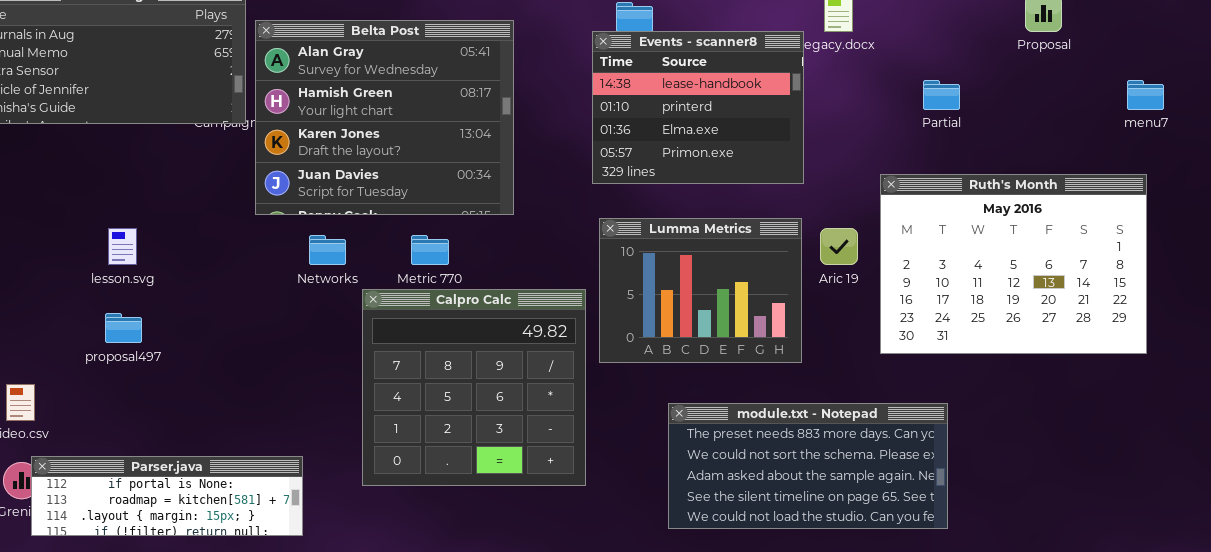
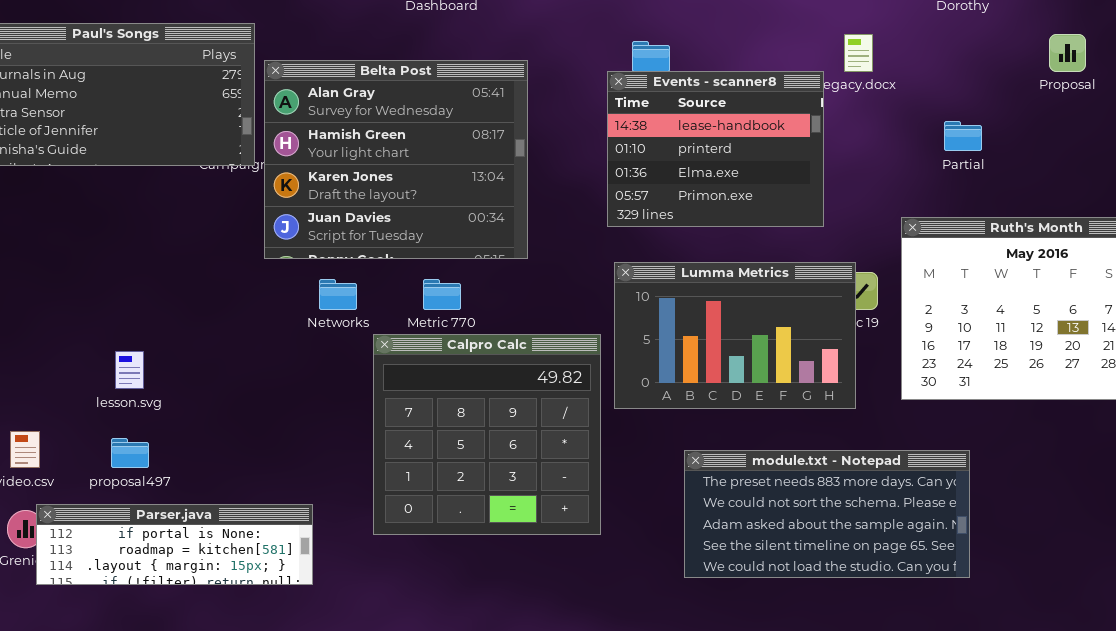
Lumma Metrics: [599,218,802,363] -> [614,262,856,409], resized
lesson.svg: [108,228,137,265] -> [115,351,144,389], moved
proposal497: [105,313,142,343] -> [111,438,149,468], moved

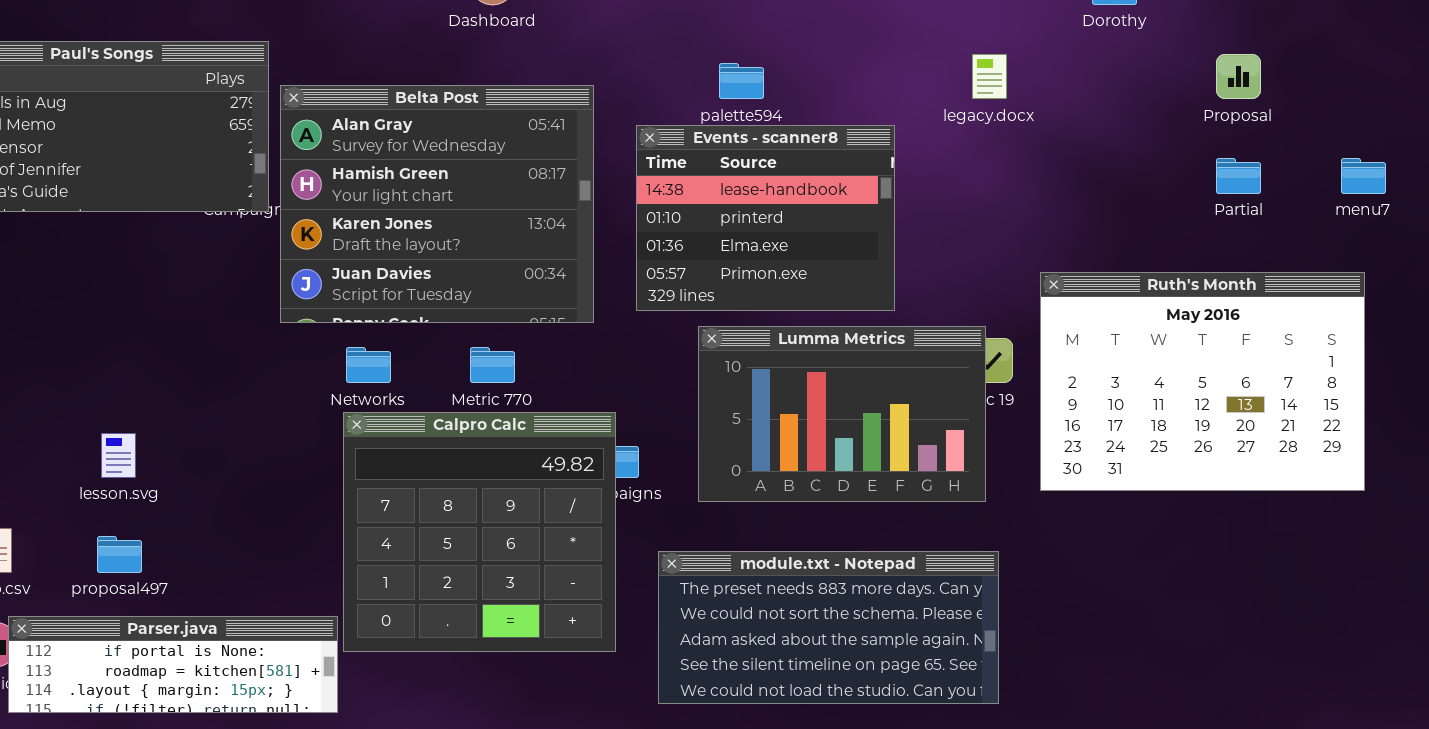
Events - scanner8: [607,71,824,227] -> [636,125,895,311], moved
Partial: [944,121,982,151] -> [1216,158,1261,194], moved
Calpro Calc: [373,334,601,535] -> [343,412,616,652], moved
module.txt - Notepad: [684,450,970,578] -> [658,551,999,704], moved

